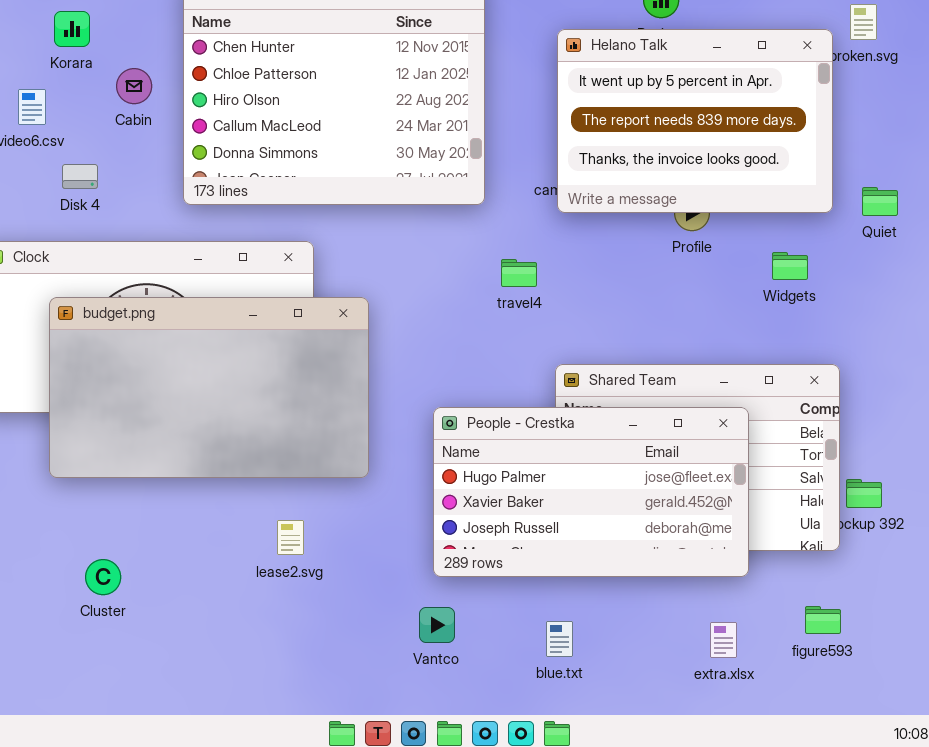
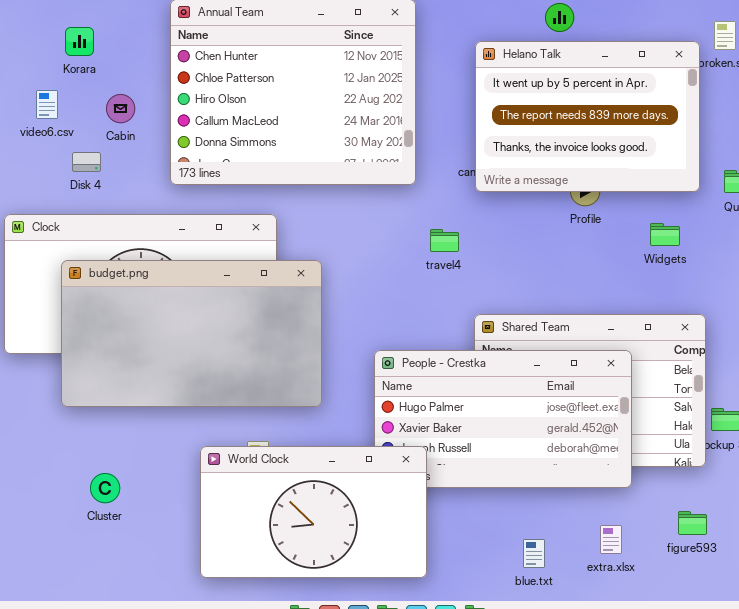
Cabin: [116,68,152,104] -> [106,94,135,123], moved
World Clock: none -> [200,446,427,578], opened
blue.txt: [546,621,573,657] -> [523,539,545,568], moved

